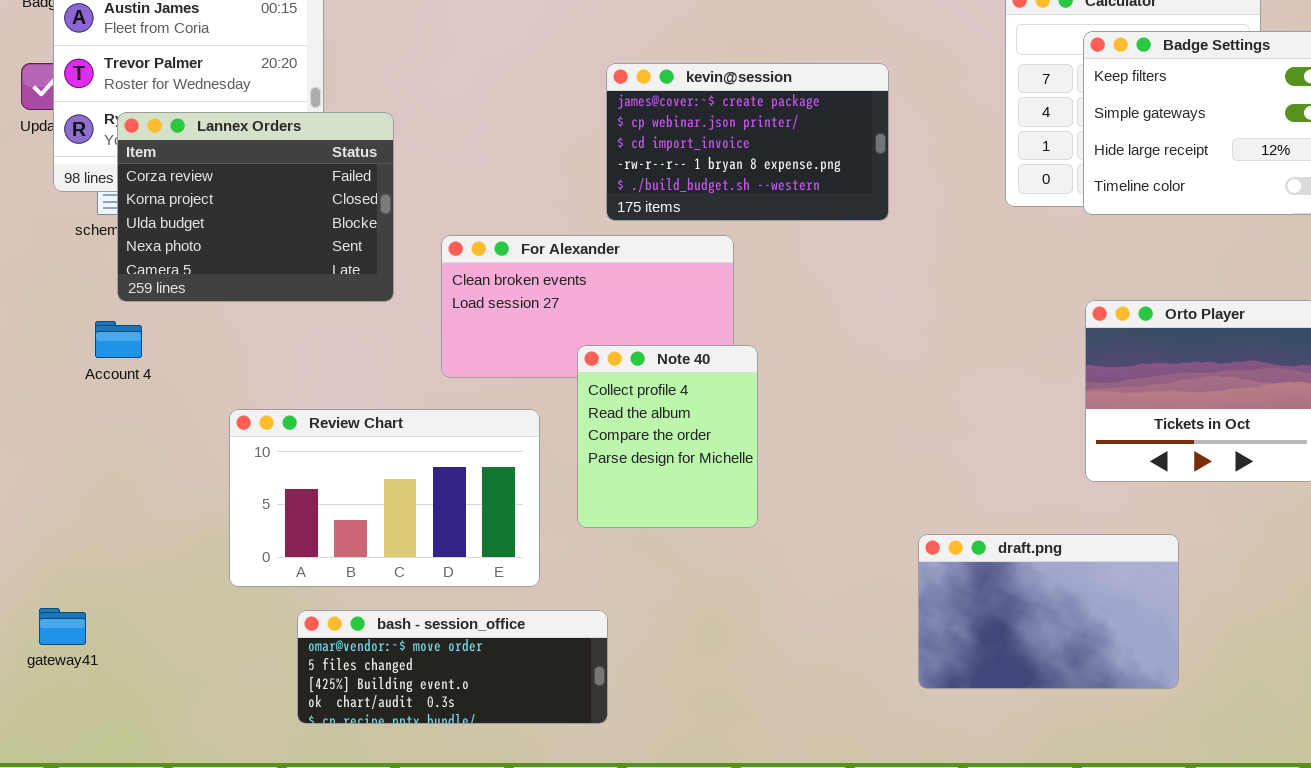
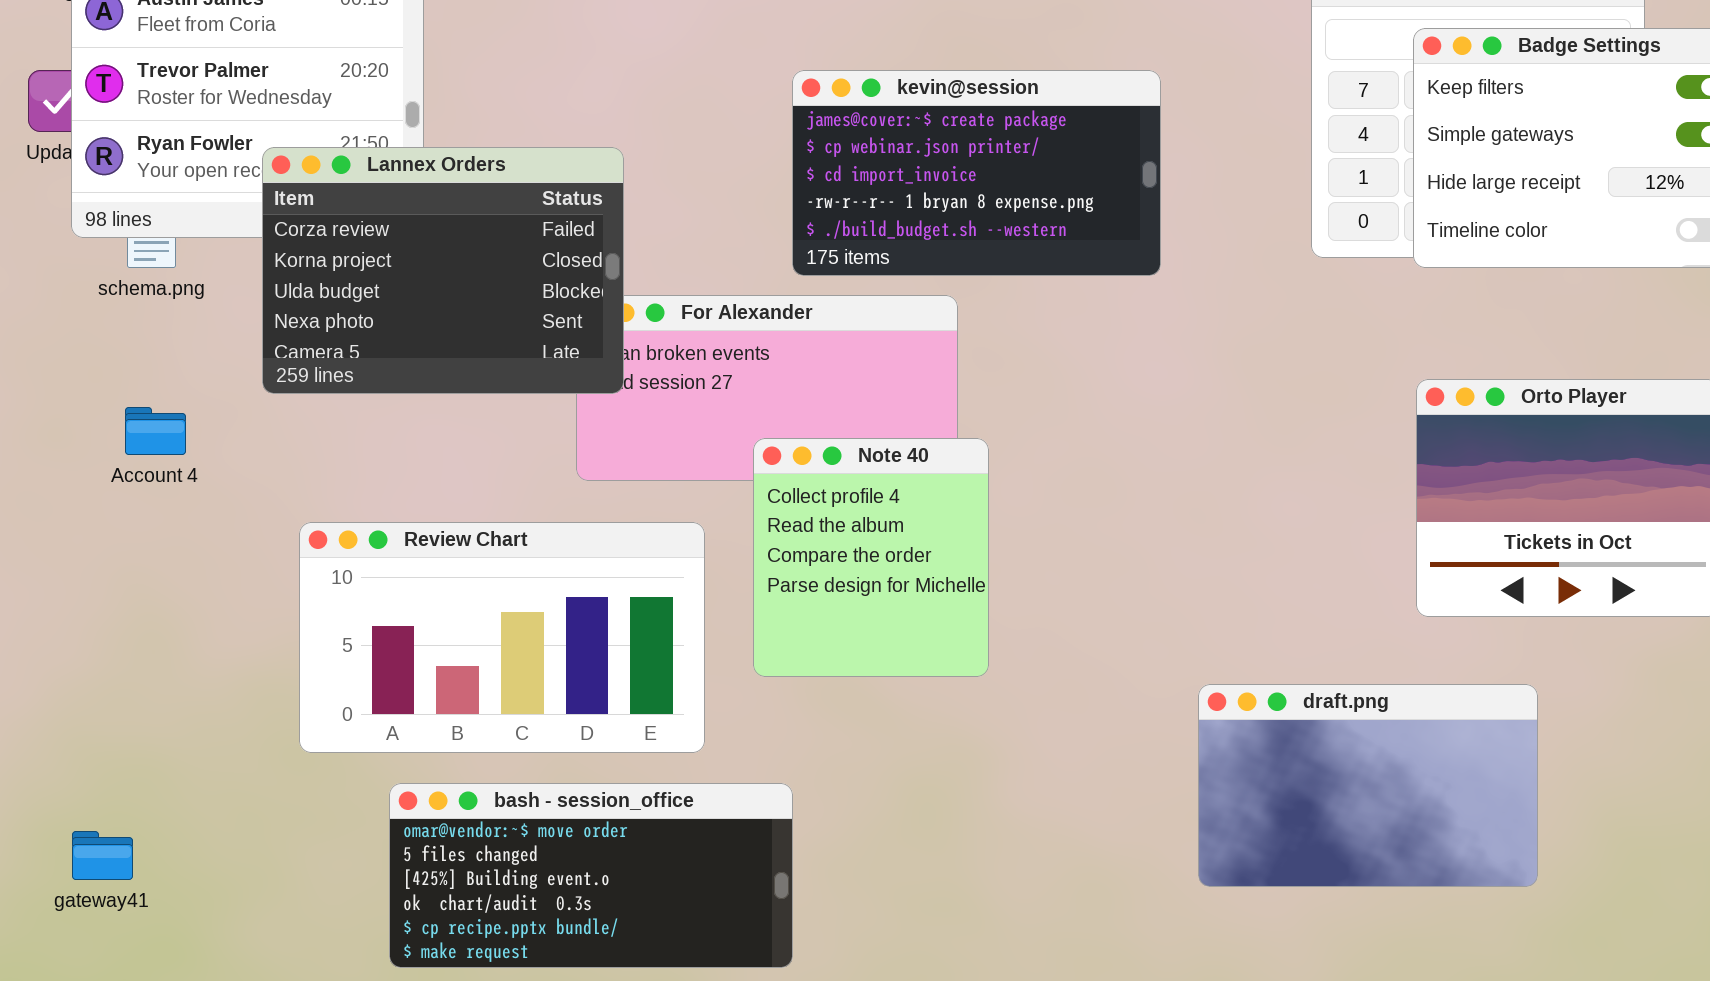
Lannex Orders: [117,112,394,302] -> [262,147,624,394], moved
gateway41: [39,608,86,645] -> [72,831,133,880], moved
bash - session_office: [297,610,608,724] -> [389,783,793,968], resized

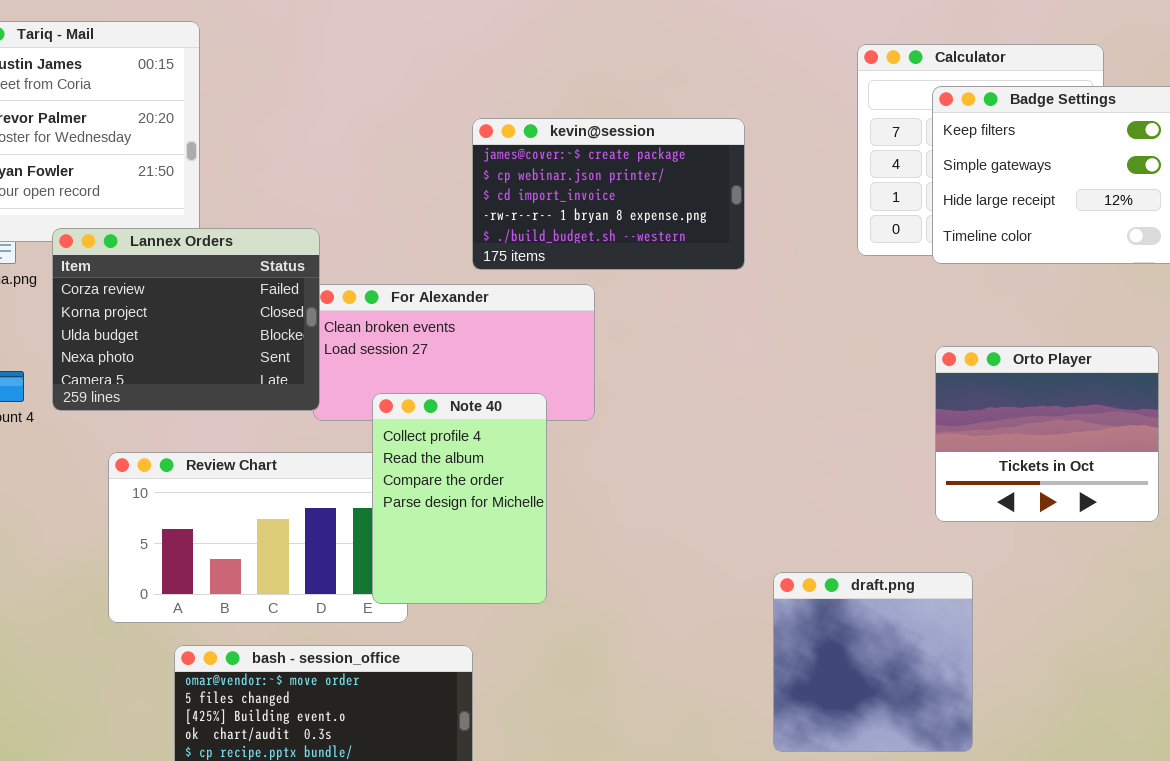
Lannex Orders: [262,147,624,394] -> [52,228,320,411], moved
Note 40: [753,438,989,677] -> [372,393,547,604], moved, resized
draft.png: [1198,684,1538,887] -> [773,572,973,752], resized

